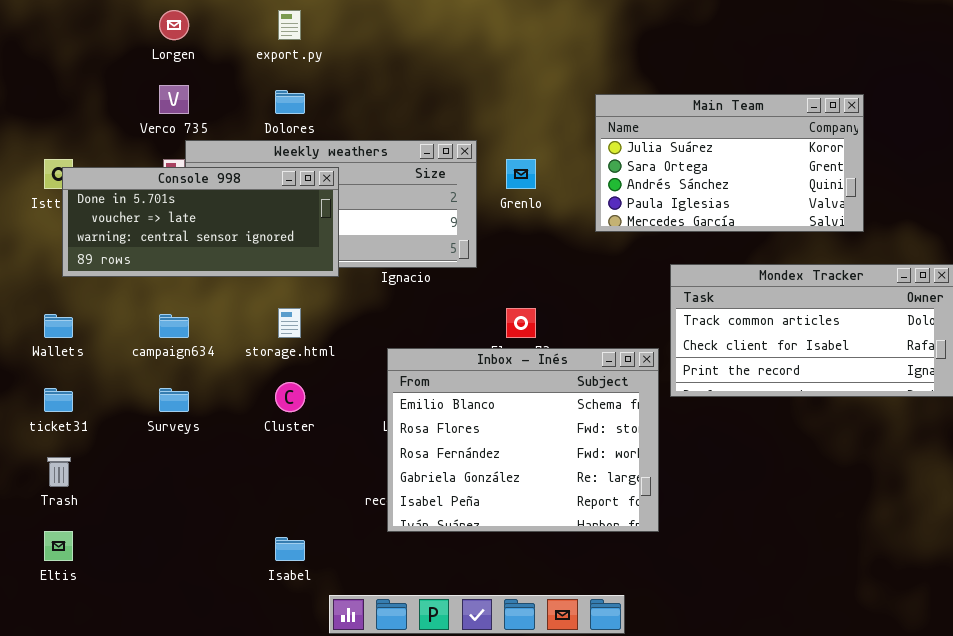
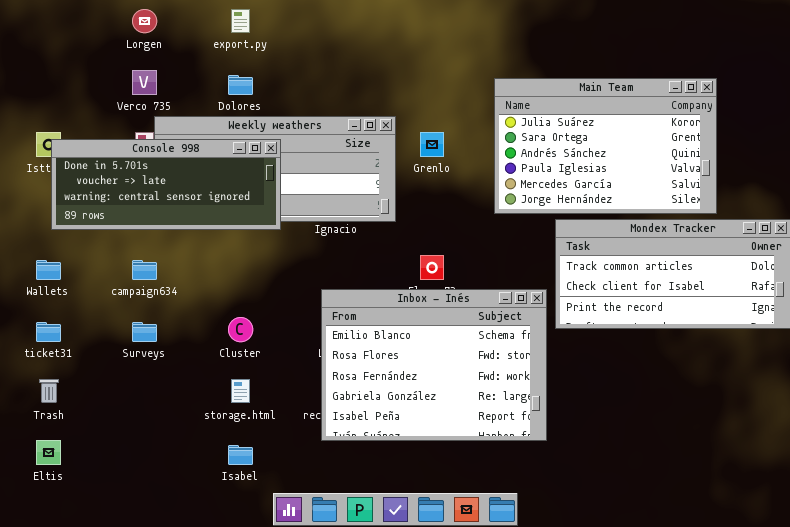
Main Team: [595,94,864,232] -> [494,78,717,214], resized
storage.html: [278,308,301,338] -> [231,379,250,403], moved

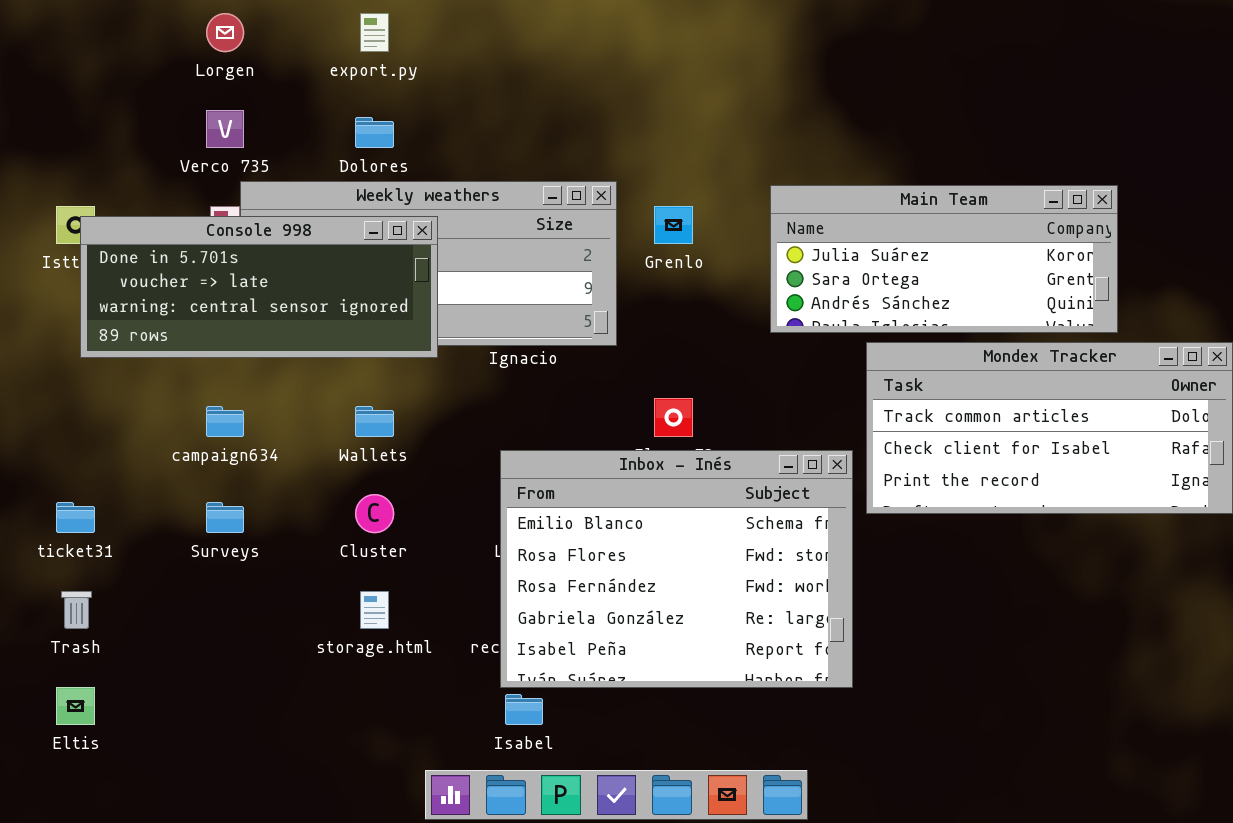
Main Team: [494,78,717,214] -> [770,185,1118,333], resized
Wallets: [36,260,61,280] -> [355,406,394,437], moved
Isabel: [228,445,253,465] -> [505,694,543,725], moved

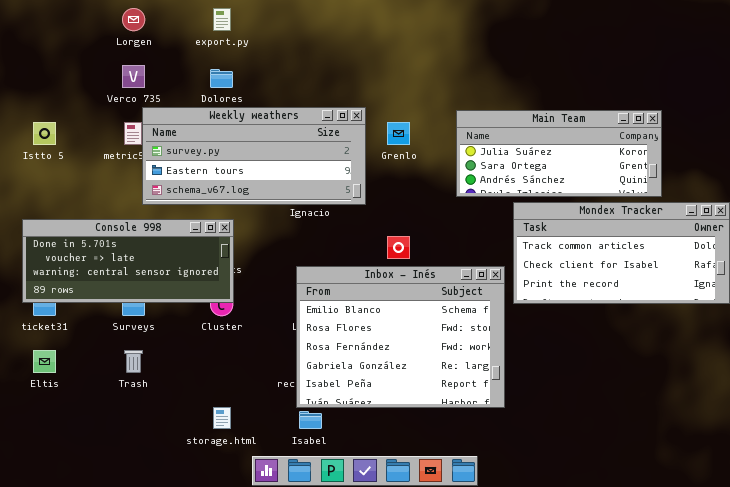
Console 998: [80,216,438,358] -> [22,219,234,303], moved
Trash: [61,591,92,629] -> [124,350,143,373], moved
storage.html: [360,591,389,629] -> [213,407,231,429], moved
Eltis: [56,687,95,725] -> [33,350,56,373], moved

